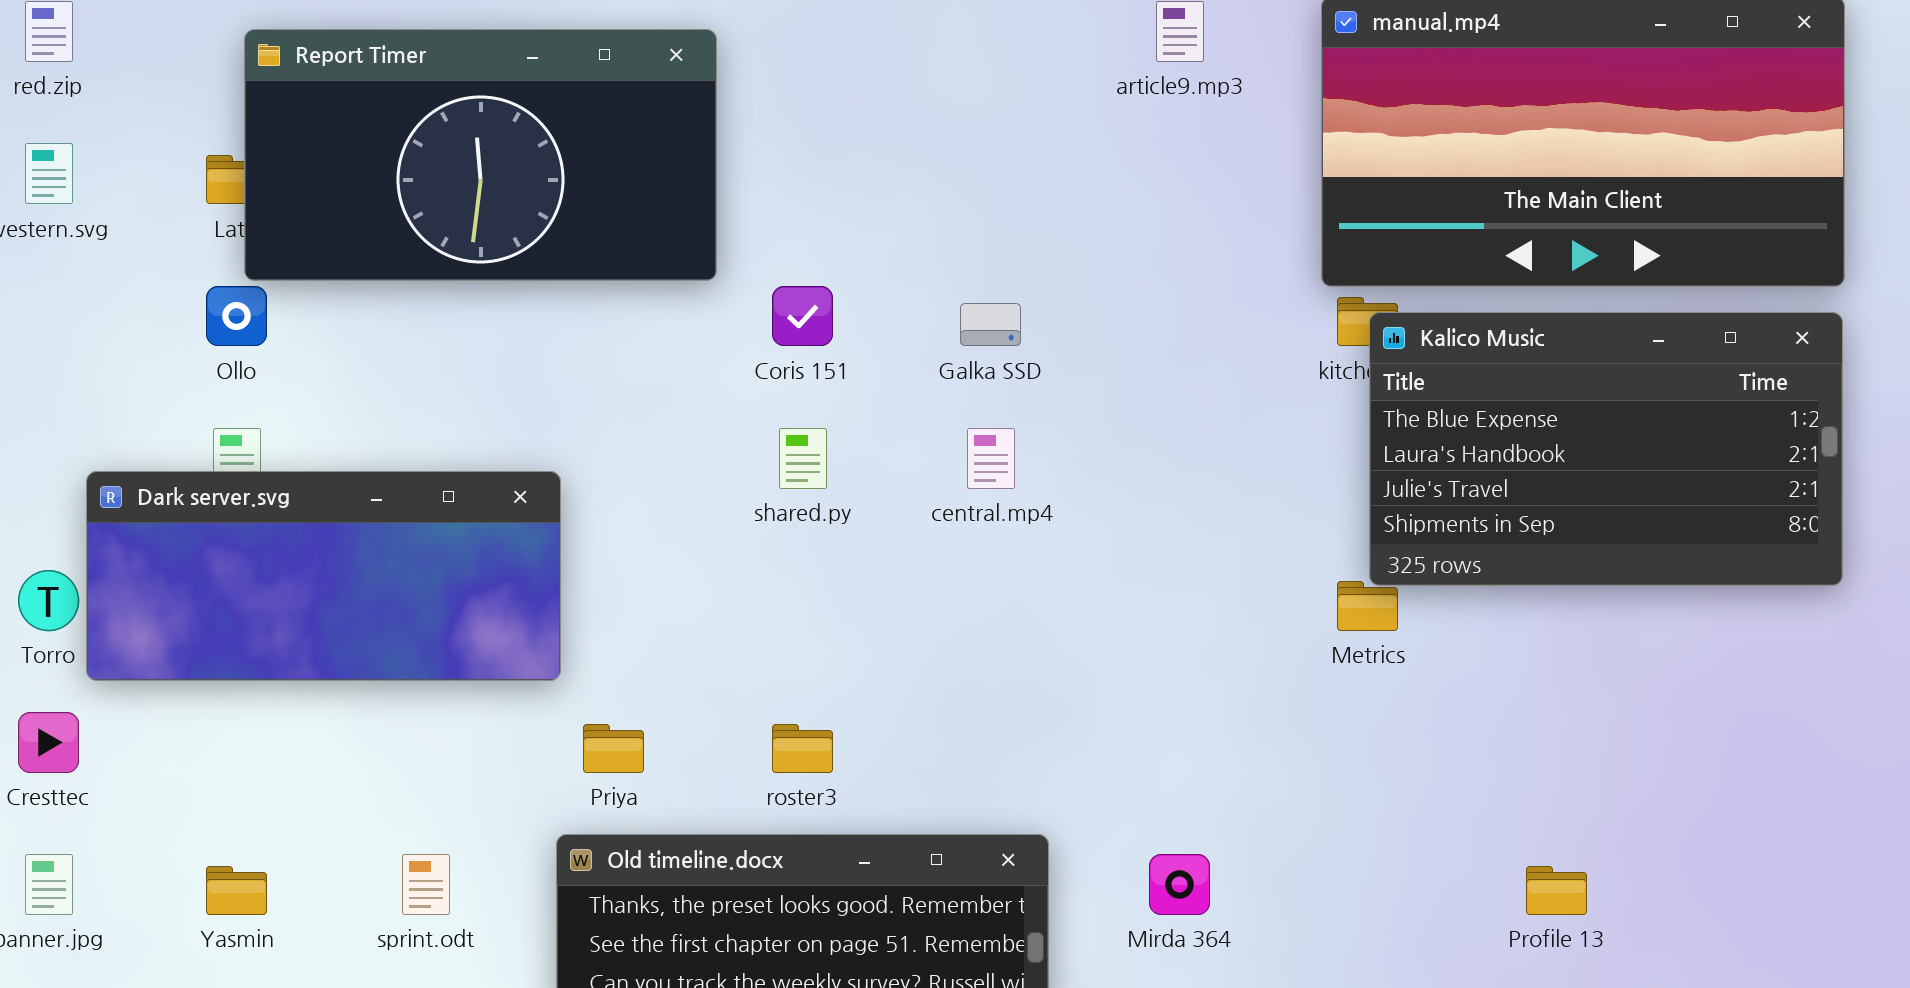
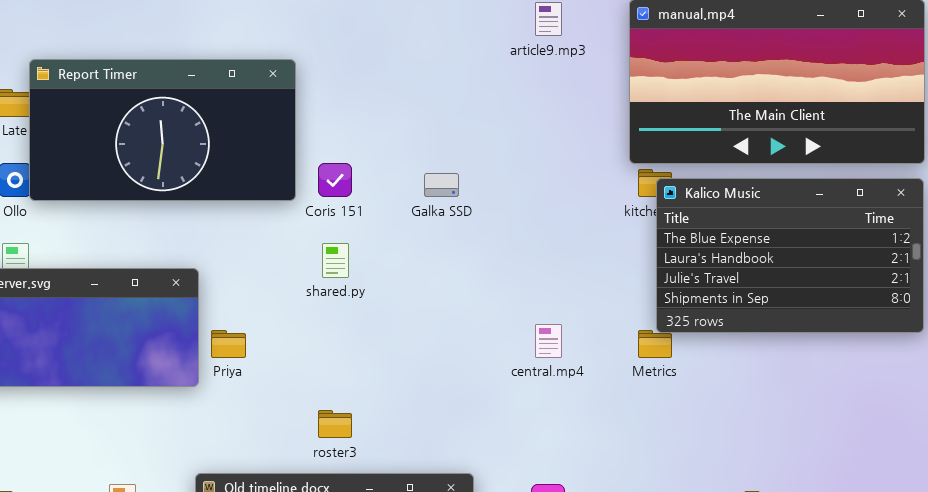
Report Timer: [244,29,717,281] -> [29,59,296,201], moved
central.mp4: [967,428,1015,489] -> [535,324,562,358], moved
Priya: [583,724,644,773] -> [211,330,246,358], moved

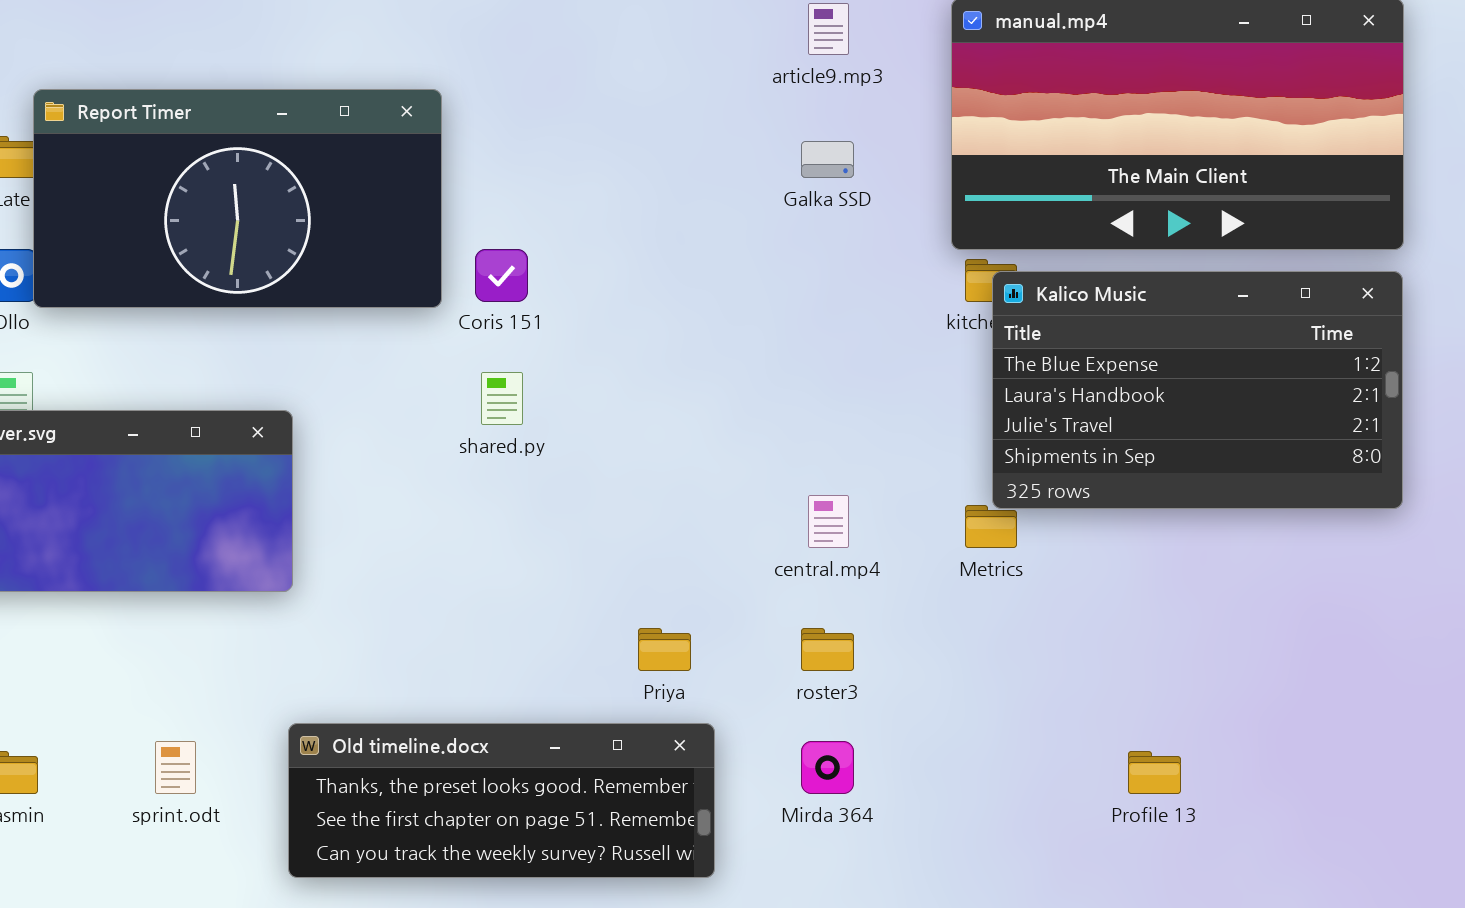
Galka SSD: [424,173,459,197] -> [801,141,854,178], moved
Priya: [211,330,246,358] -> [638,628,691,671], moved
roster3: [318,410,352,438] -> [801,628,854,671], moved

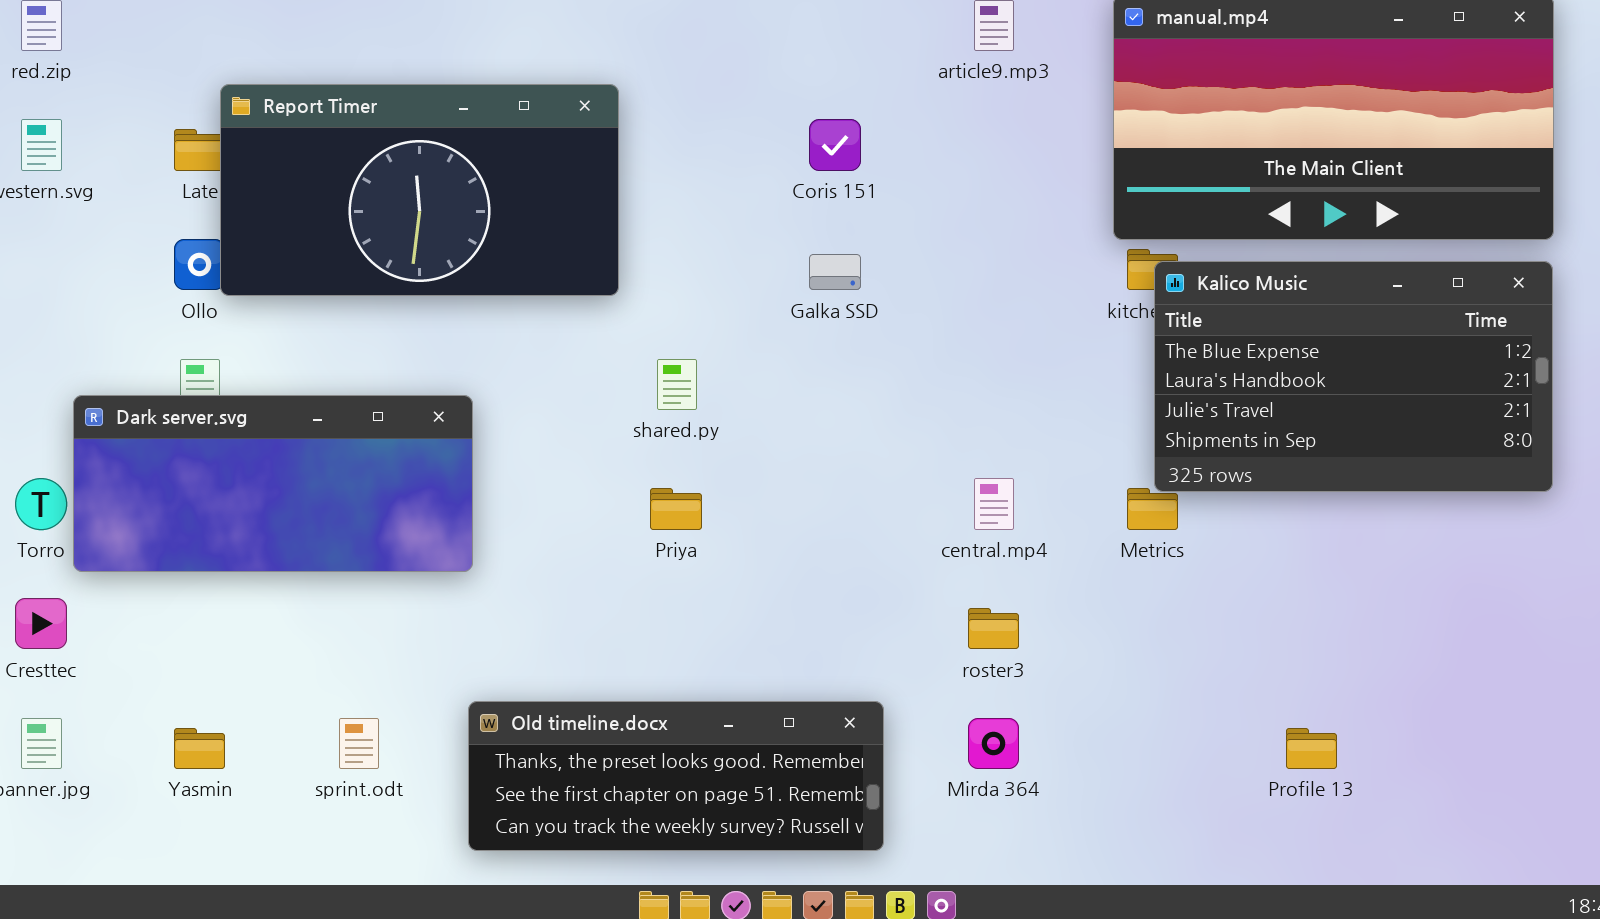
Galka SSD: [801,141,854,178] -> [809,254,861,290], moved
Coris 151: [475,249,528,302] -> [809,119,861,171], moved
Priya: [638,628,691,671] -> [650,488,702,530], moved

